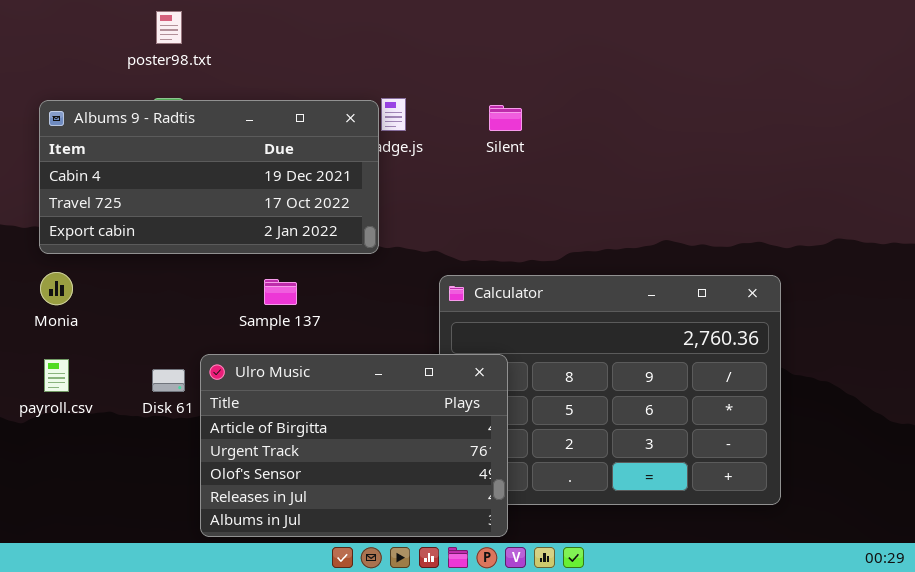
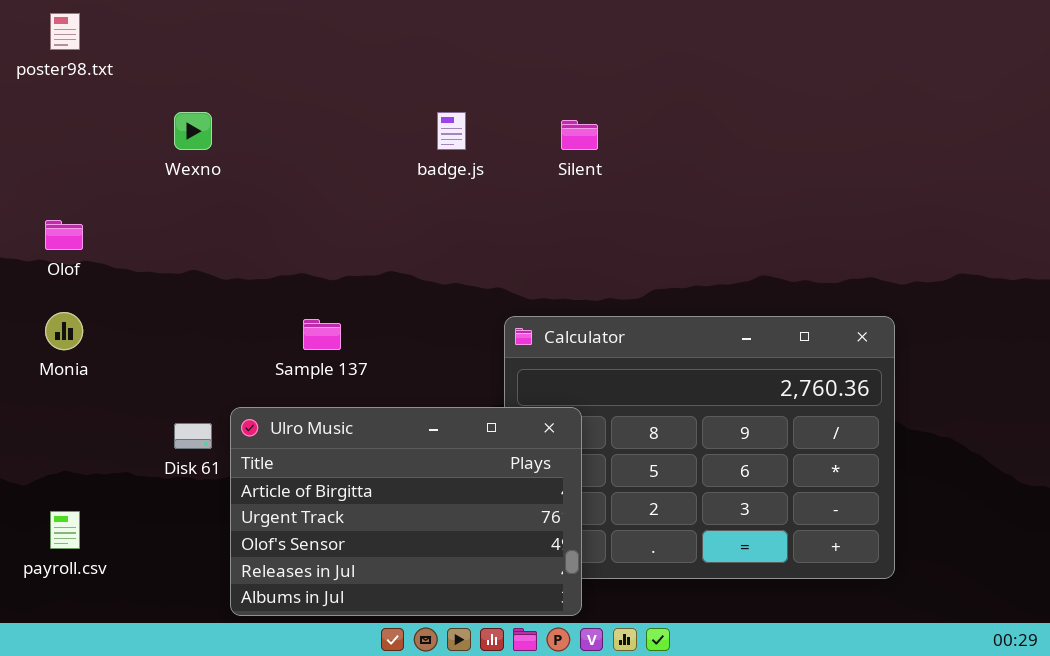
poster98.txt: [156,11,182,44] -> [50,13,80,50], moved
Albums 9 - Radtis: [39,100,379,254] -> none, closed
payroll.csv: [44,359,69,392] -> [50,511,80,549], moved

